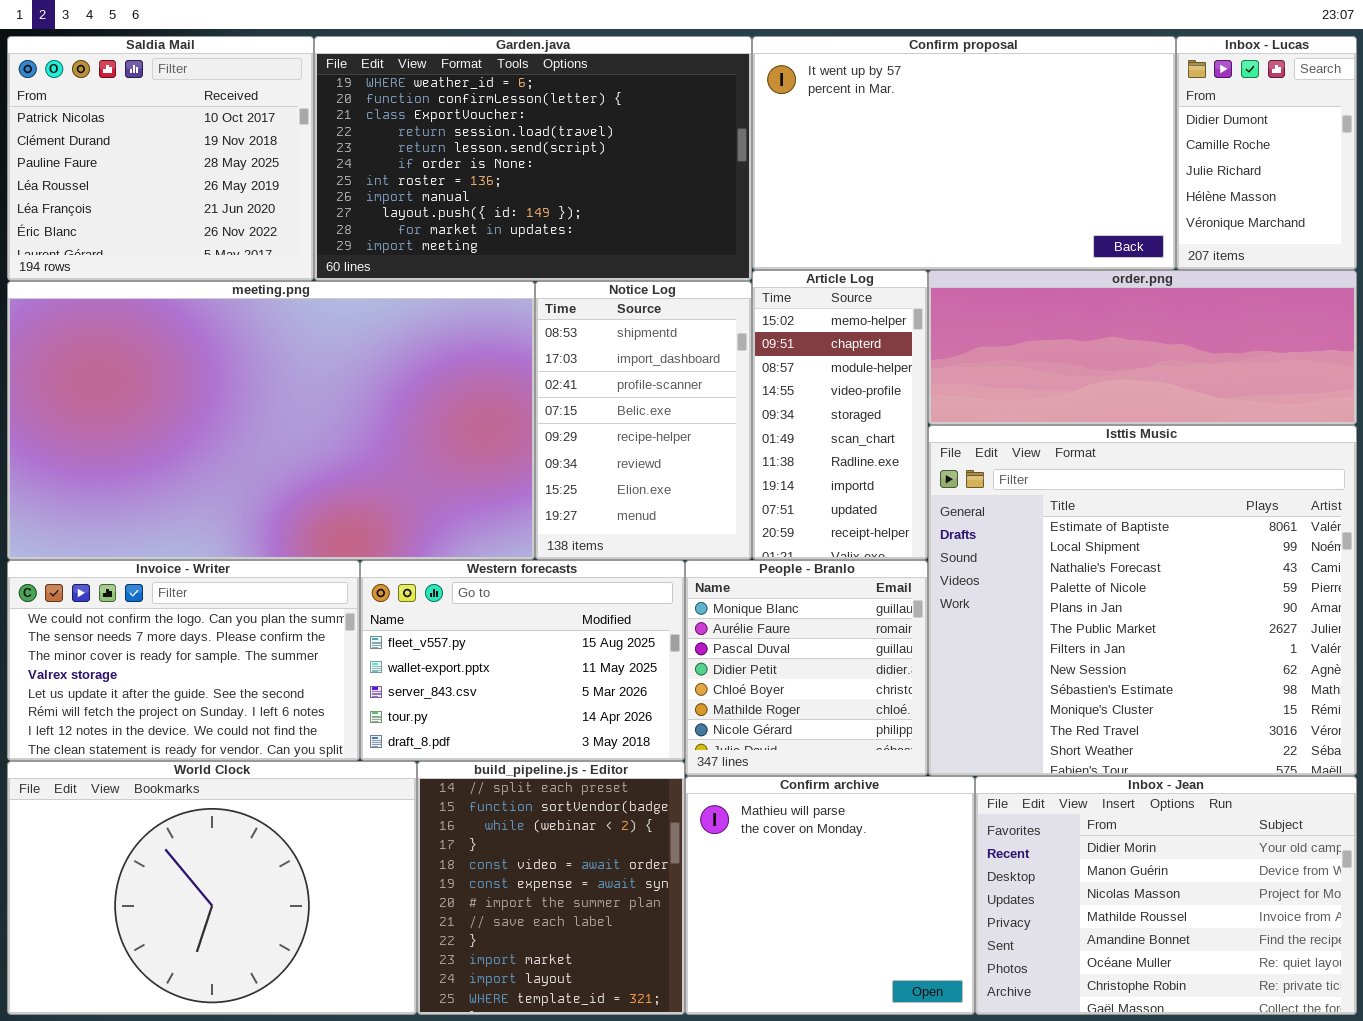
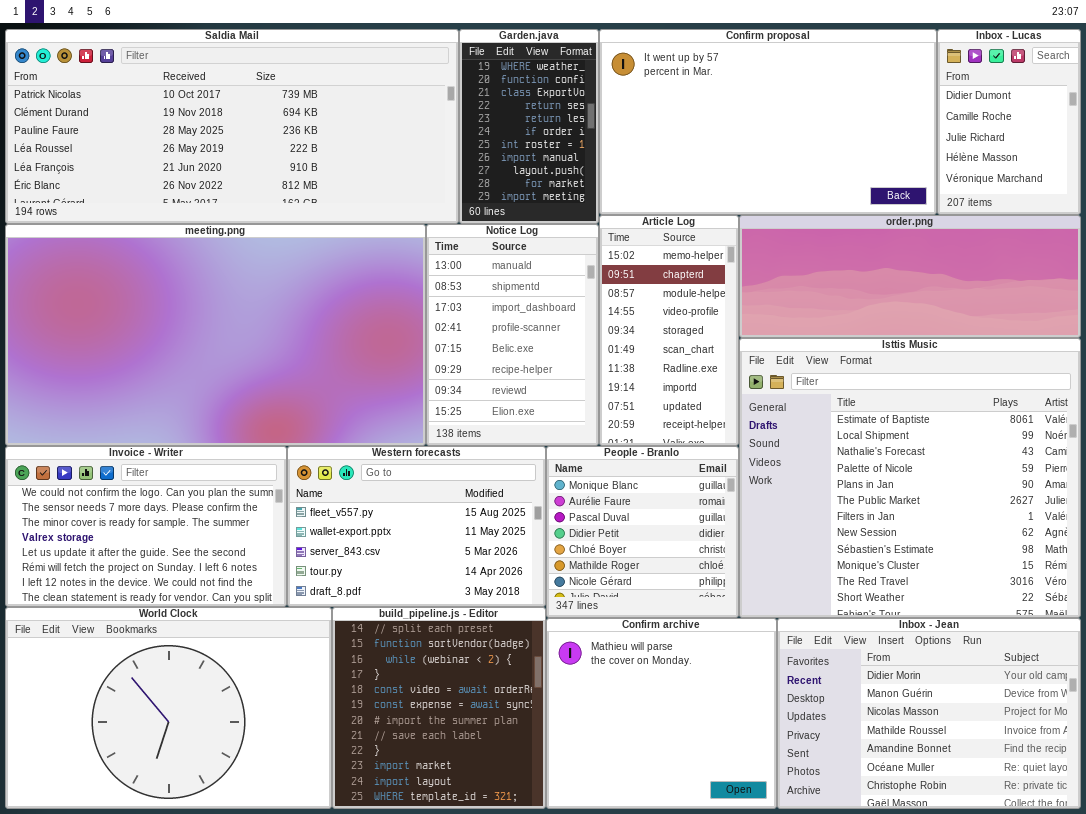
Saldia Mail: [7,36,314,281] -> [5,29,459,224], resized
Garden.java: [314,36,752,281] -> [459,29,599,224], resized
Notice Log: [535,281,752,560] -> [426,224,599,446], scrolled up 1 row

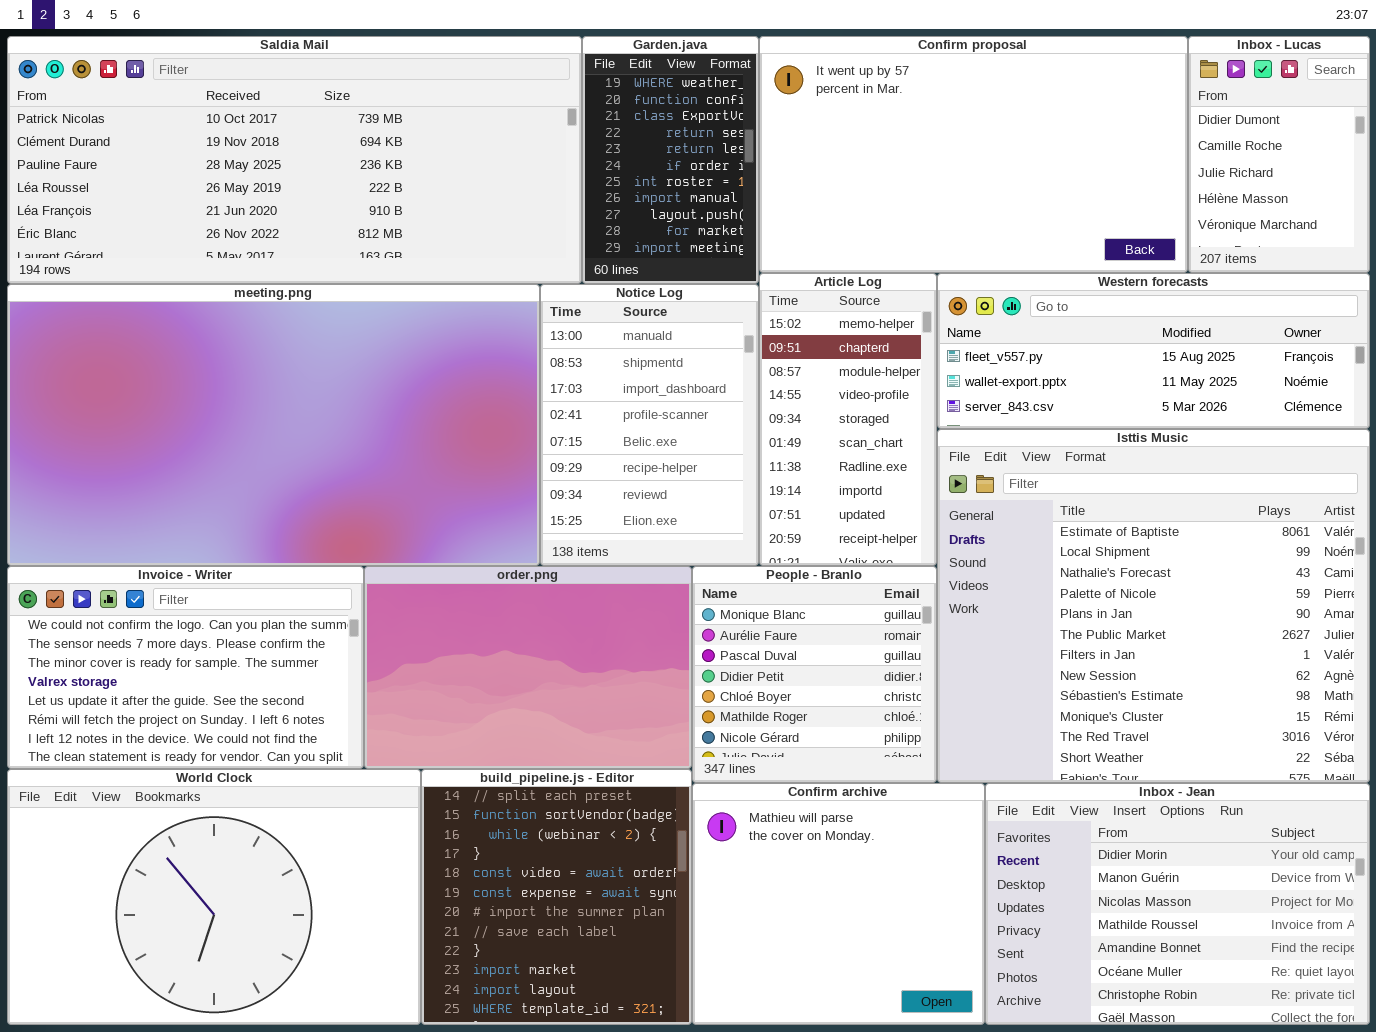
order.png: [739,215,1081,338] -> [364,566,692,769], moved, resized
Western forecasts: [287,446,546,607] -> [937,273,1370,429], moved, resized

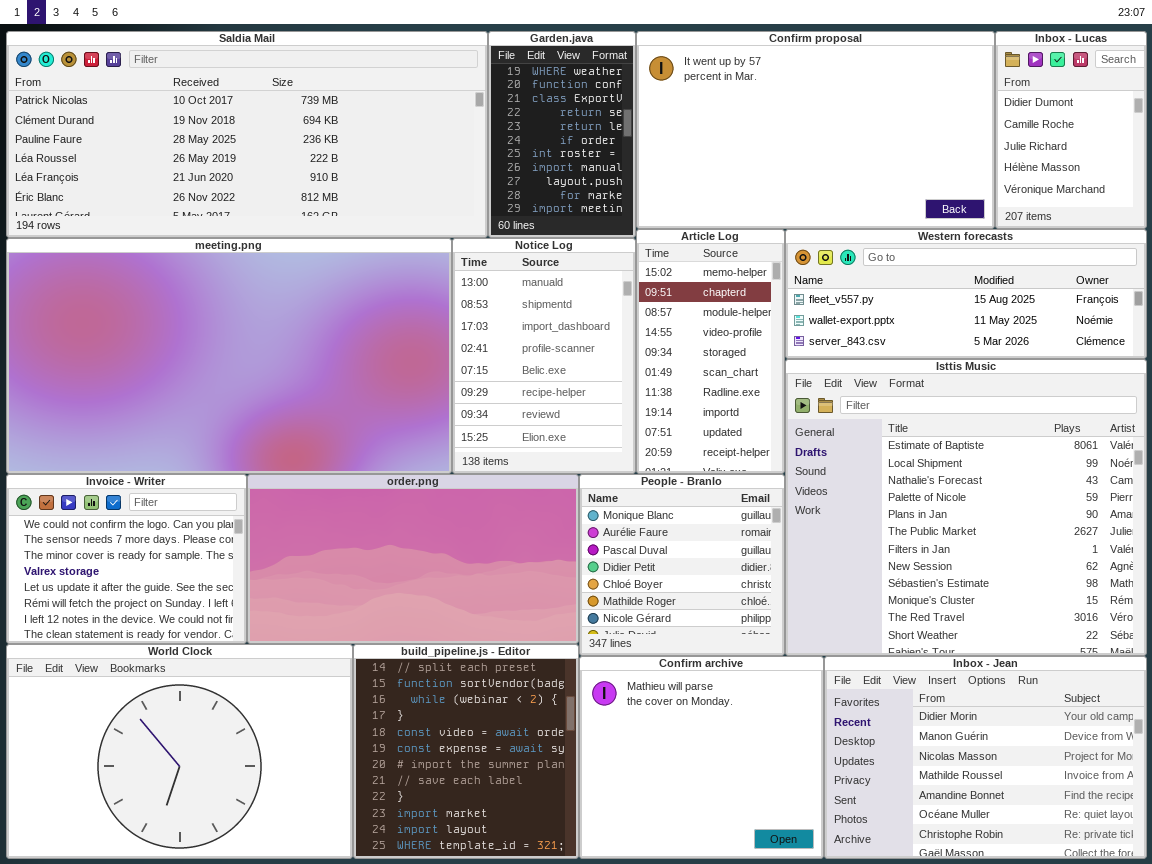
Invoice - Writer: [7,566,364,769] -> [6,474,247,644], resized
order.png: [364,566,692,769] -> [247,474,579,644], resized

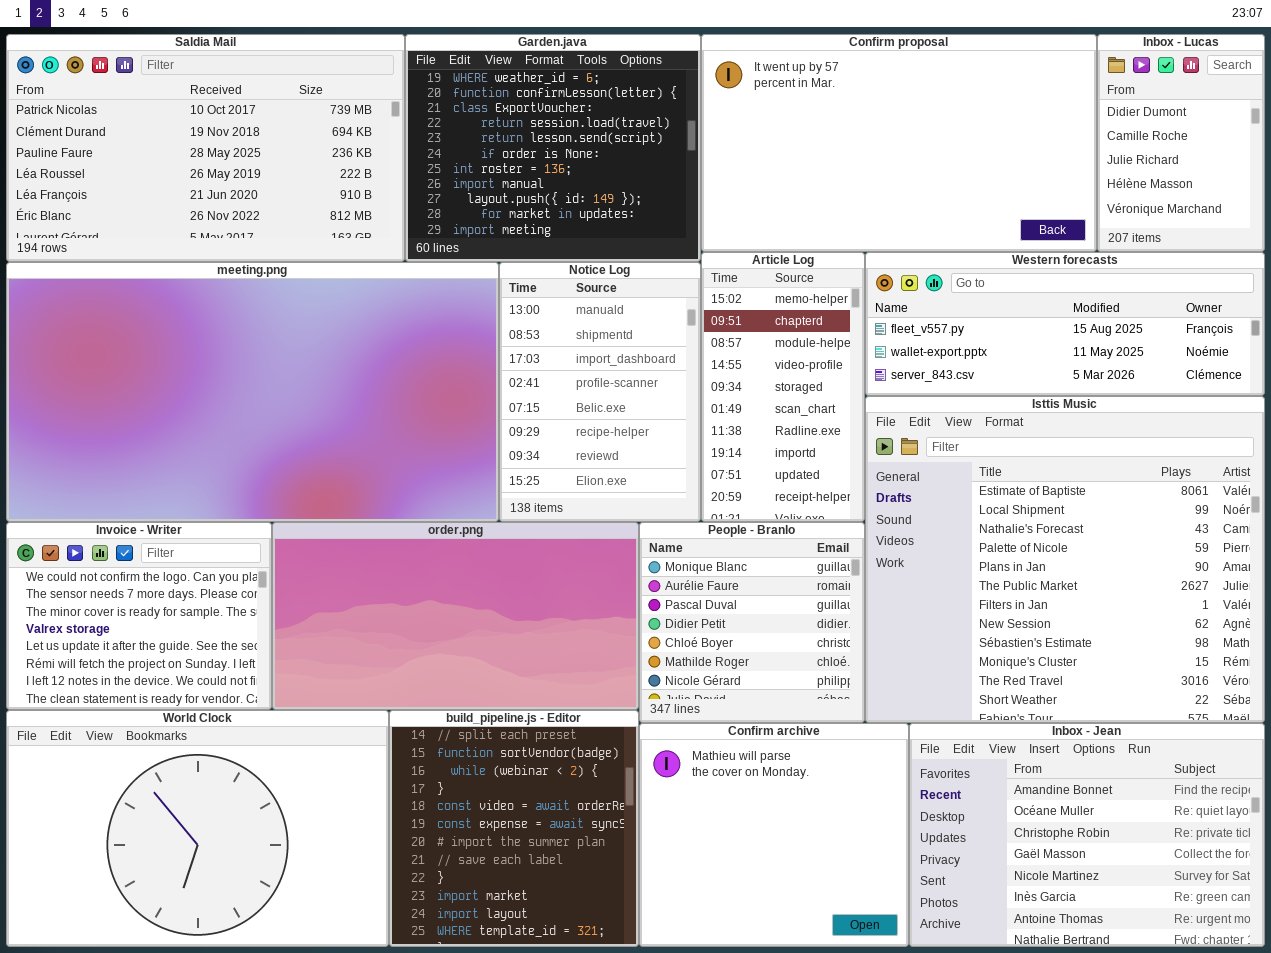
Saldia Mail: [6,31,488,238] -> [6,34,405,262], resized
Garden.java: [488,31,636,238] -> [405,34,701,262], resized
Inbox - Jean: [824,656,1147,859] -> [909,723,1265,947], scrolled down 4 rows

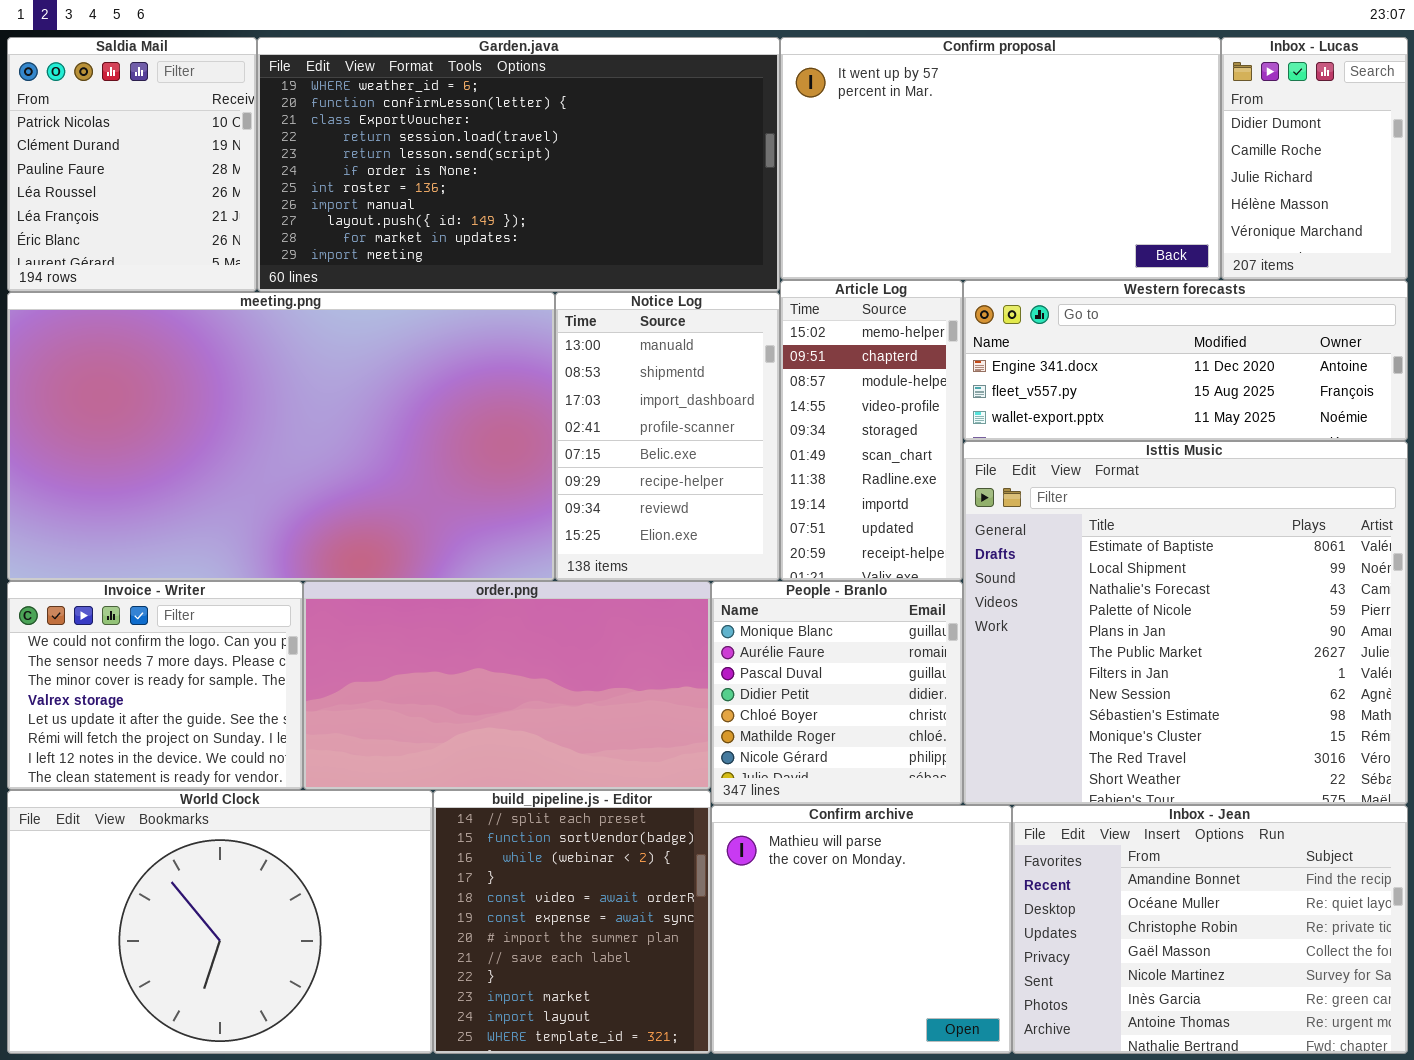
Saldia Mail: [6,34,405,262] -> [7,37,257,292], resized
Garden.java: [405,34,701,262] -> [257,37,780,292], resized
Western forecasts: [865,252,1265,396] -> [963,280,1408,441], scrolled up 1 row

